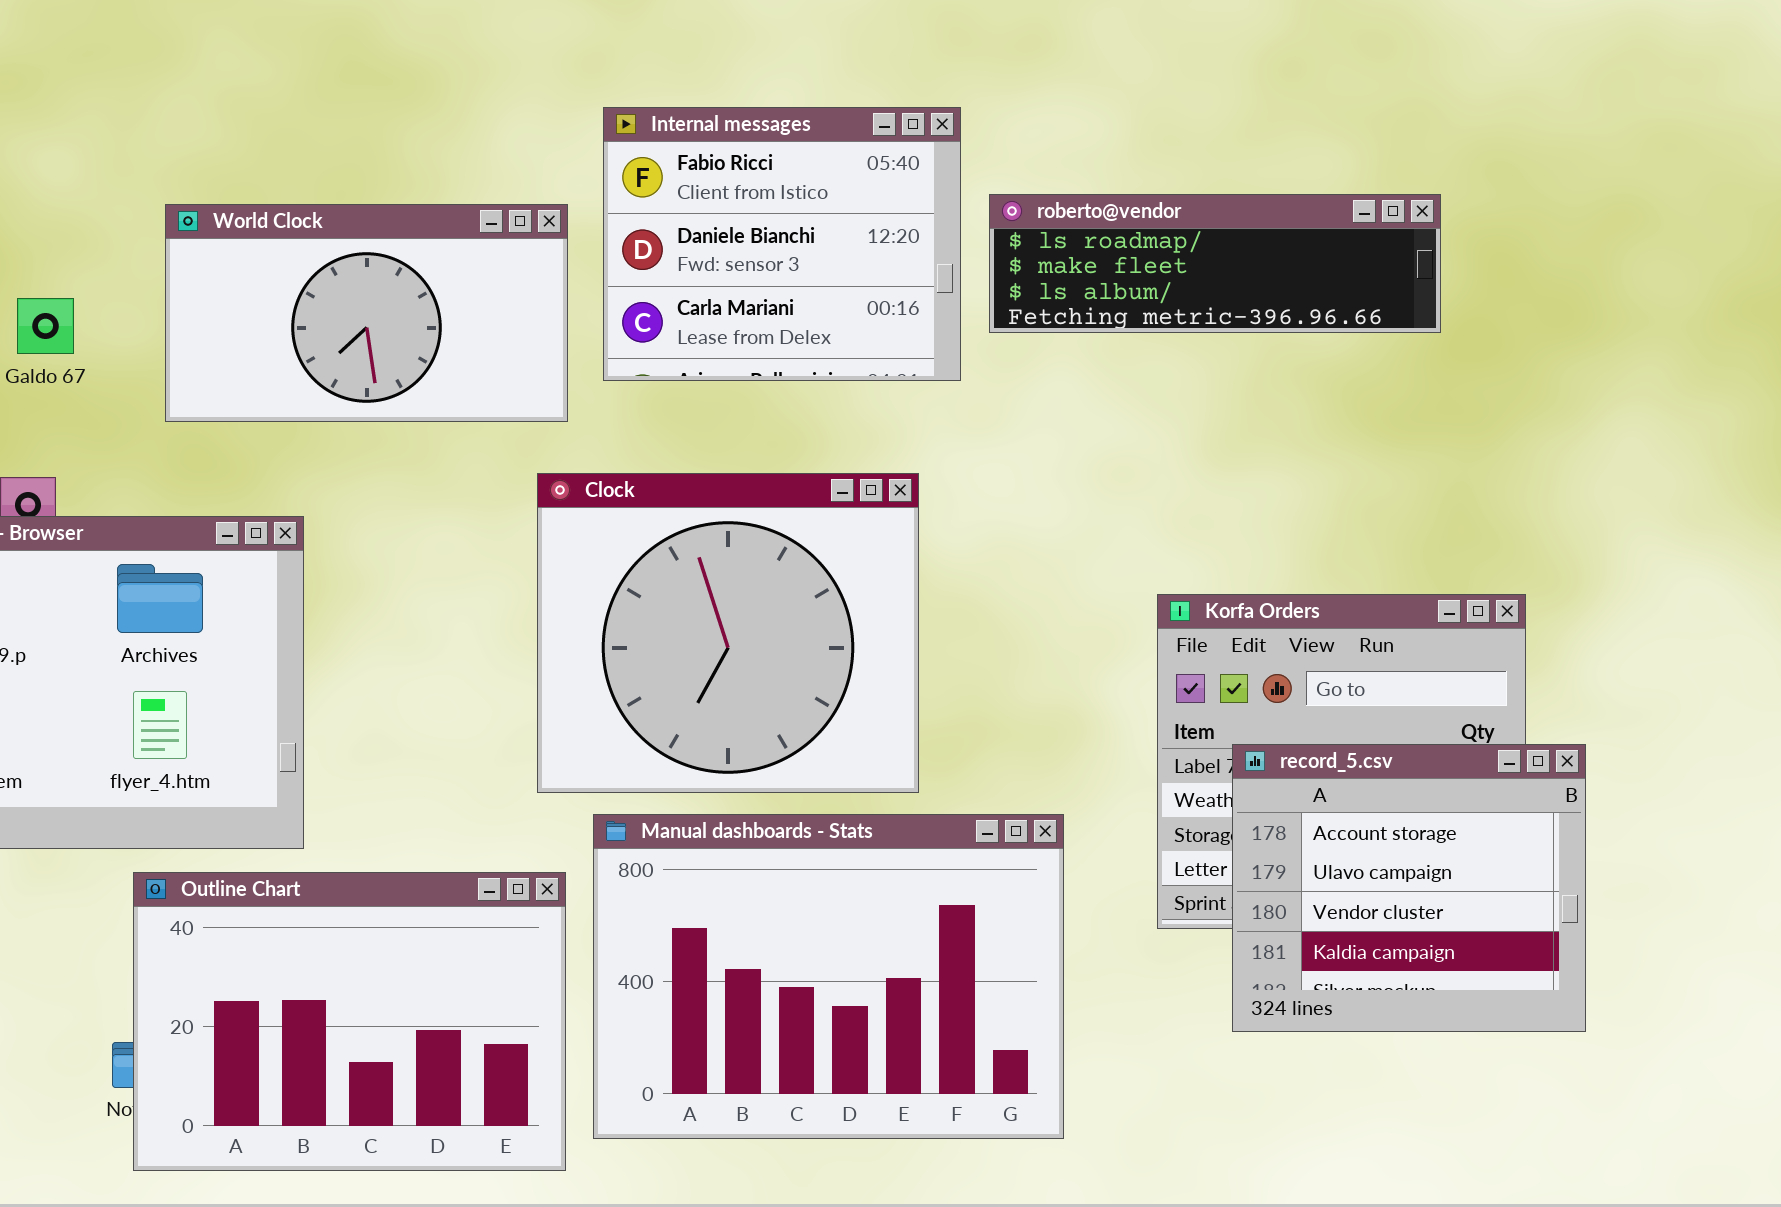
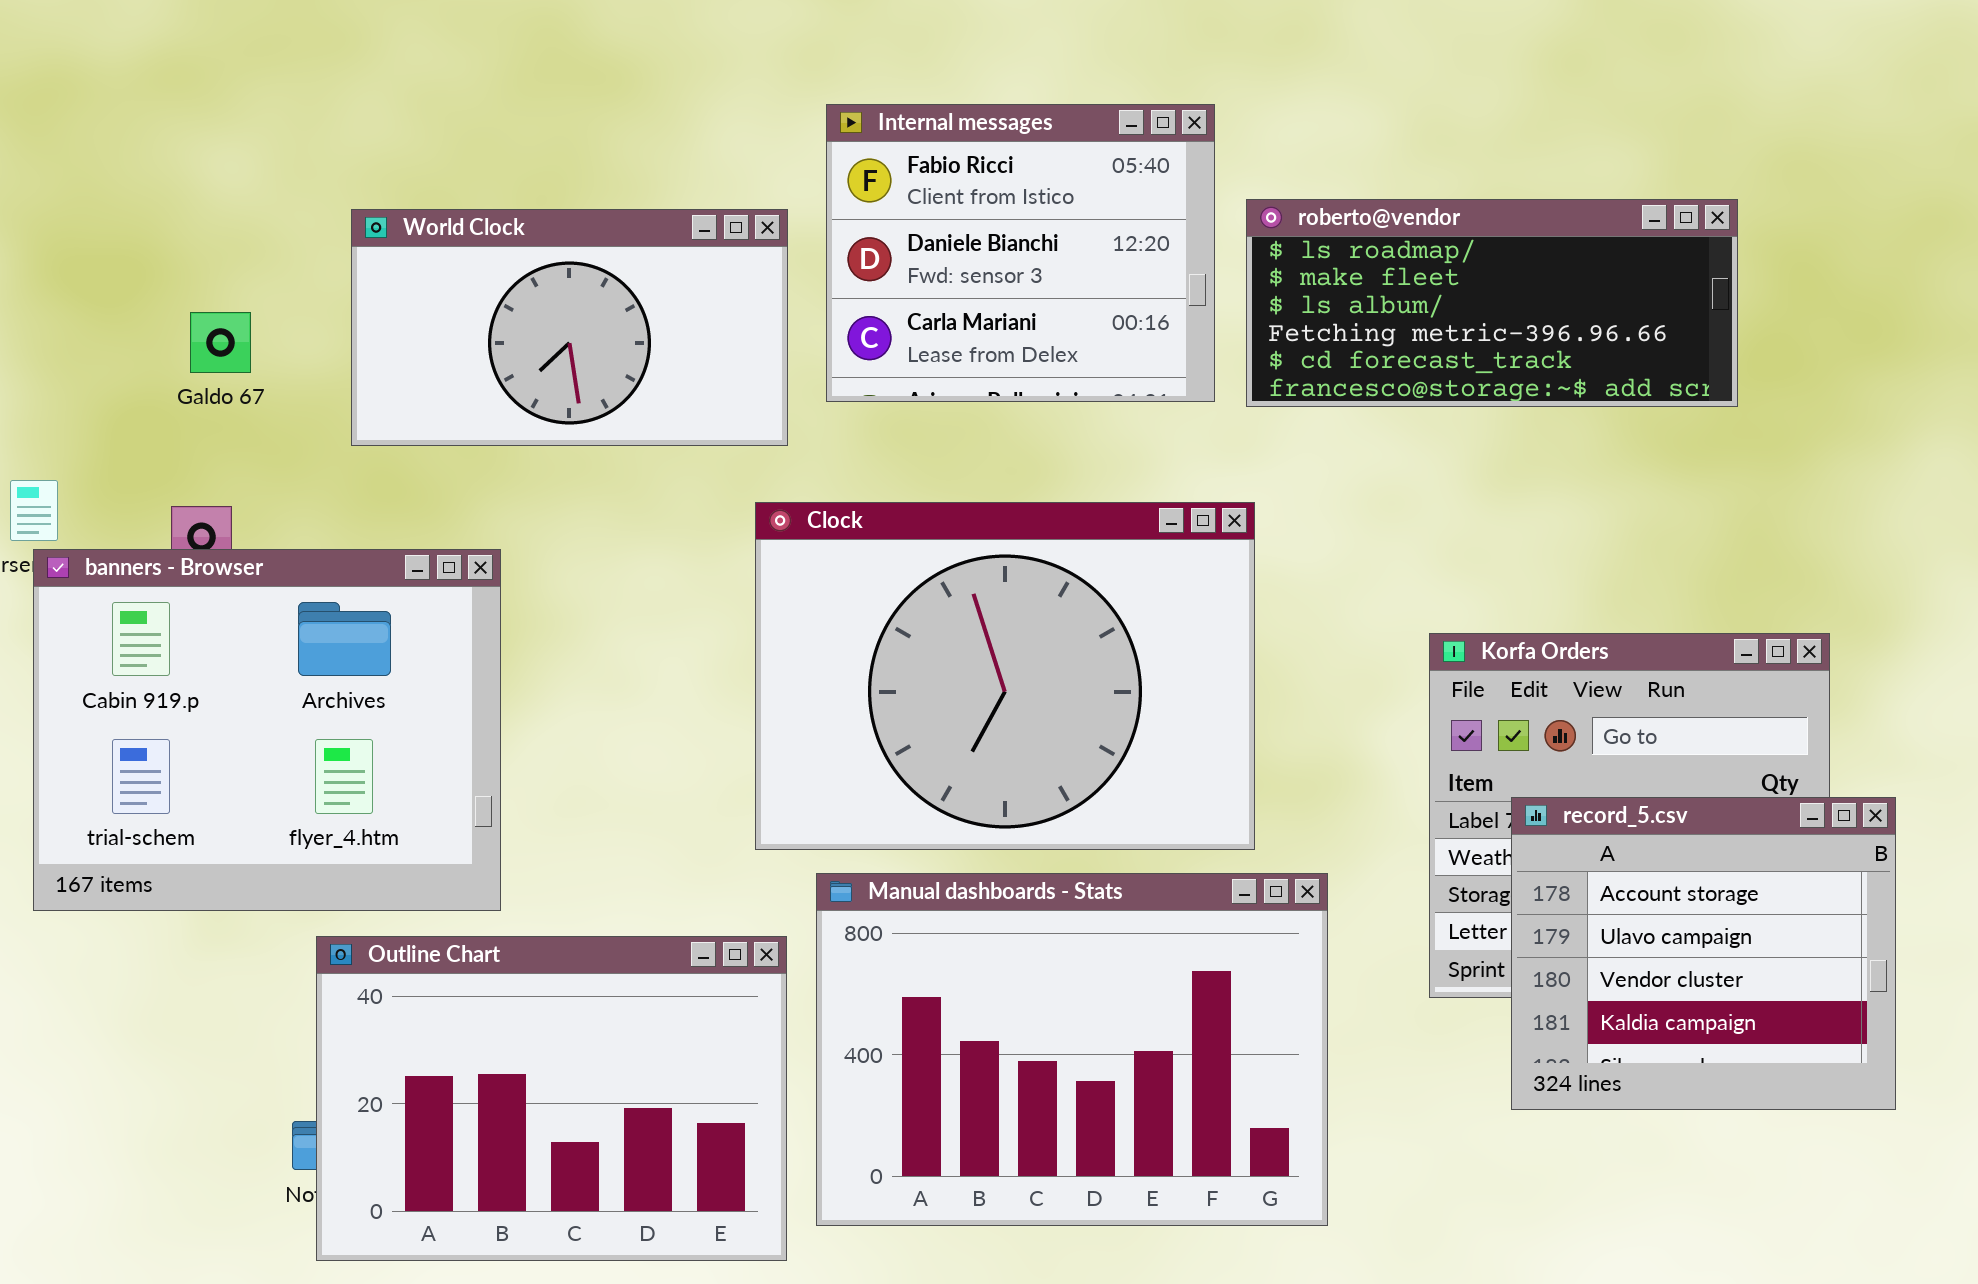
roberto@vendor: [989,194,1441,333] -> [1246,199,1738,407], resized
Clock: [537,473,919,793] -> [755,502,1255,850], resized

